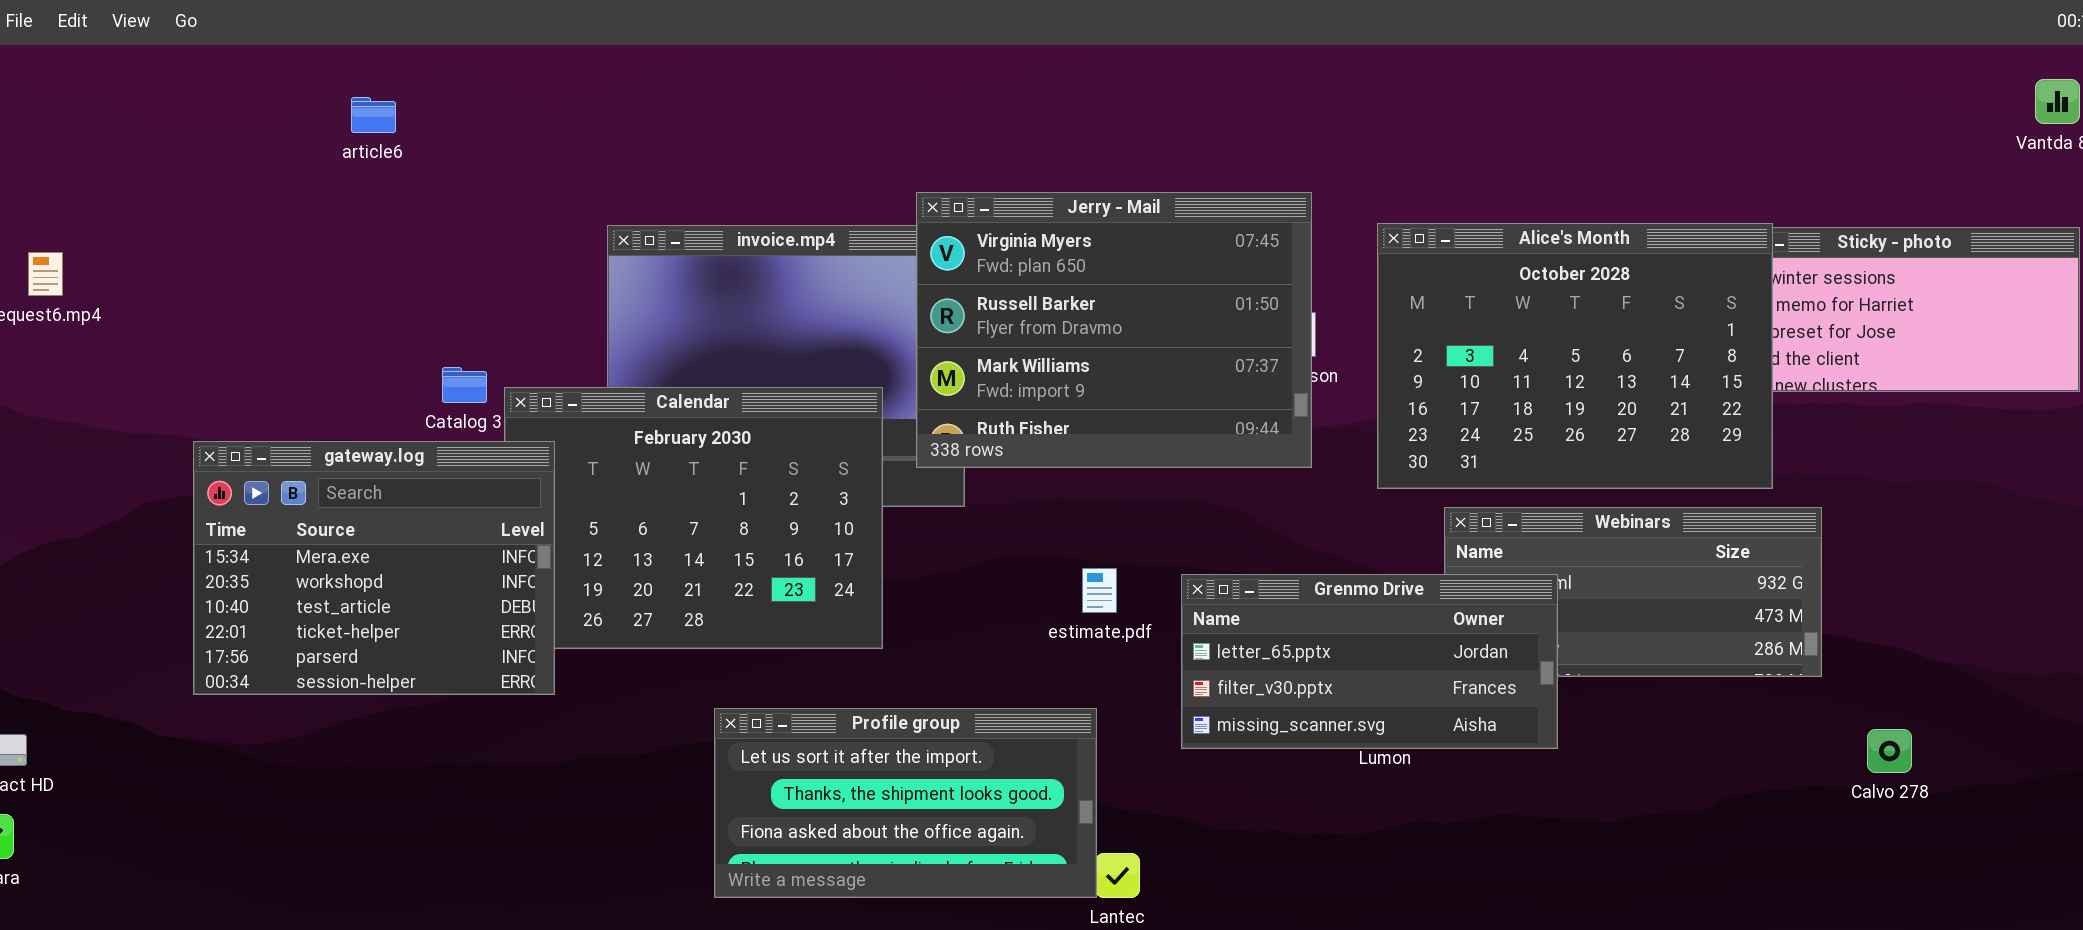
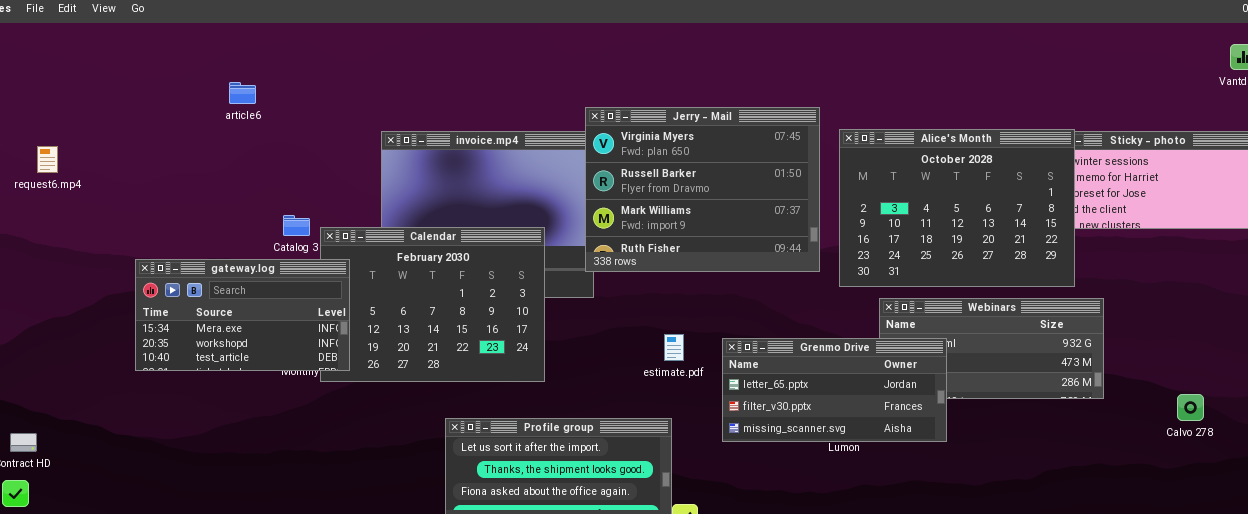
article6: [351,97,396,133] -> [229,82,256,104], moved
Jerry - Mail: [916,192,1312,468] -> [585,107,820,272], moved
gateway.log: [193,441,555,695] -> [135,259,350,371], resized
Calvo 278: [1867,729,1912,773] -> [1177,394,1204,421], moved

